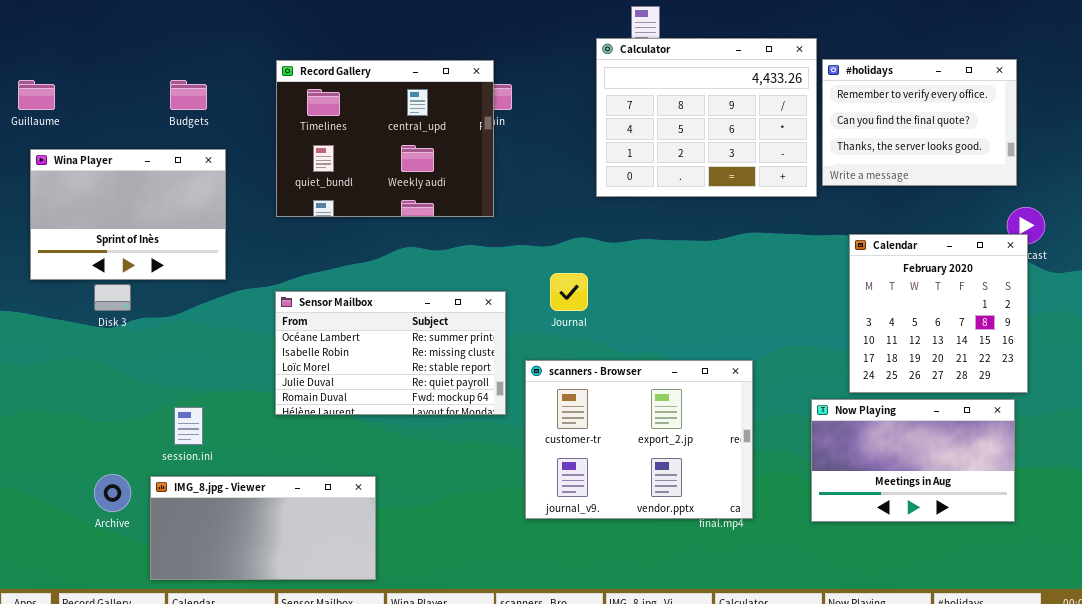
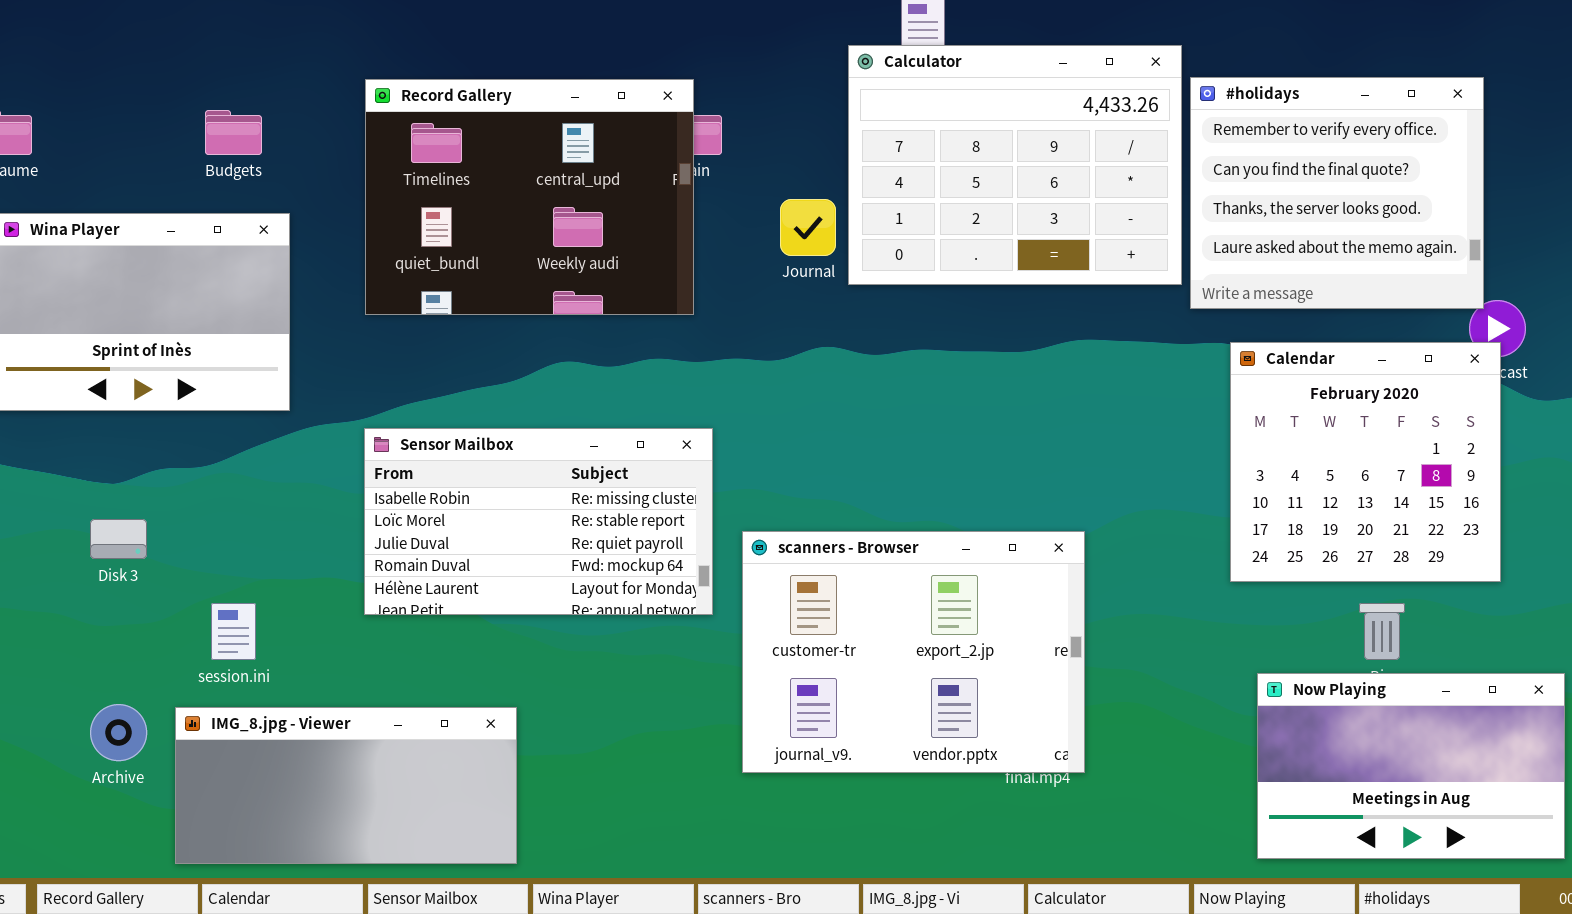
#holidays: [822,59,1017,186] -> [1190,77,1484,309], resized
Journal: [550,273,588,311] -> [780,199,836,256], moved
Disk 3: [94,284,131,311] -> [90,519,147,559], moved
Sensor Mailbox: [275,291,506,415] -> [364,428,713,615], scrolled down 1 row
Now Playing: [811,399,1015,522] -> [1257,673,1565,859], moved

